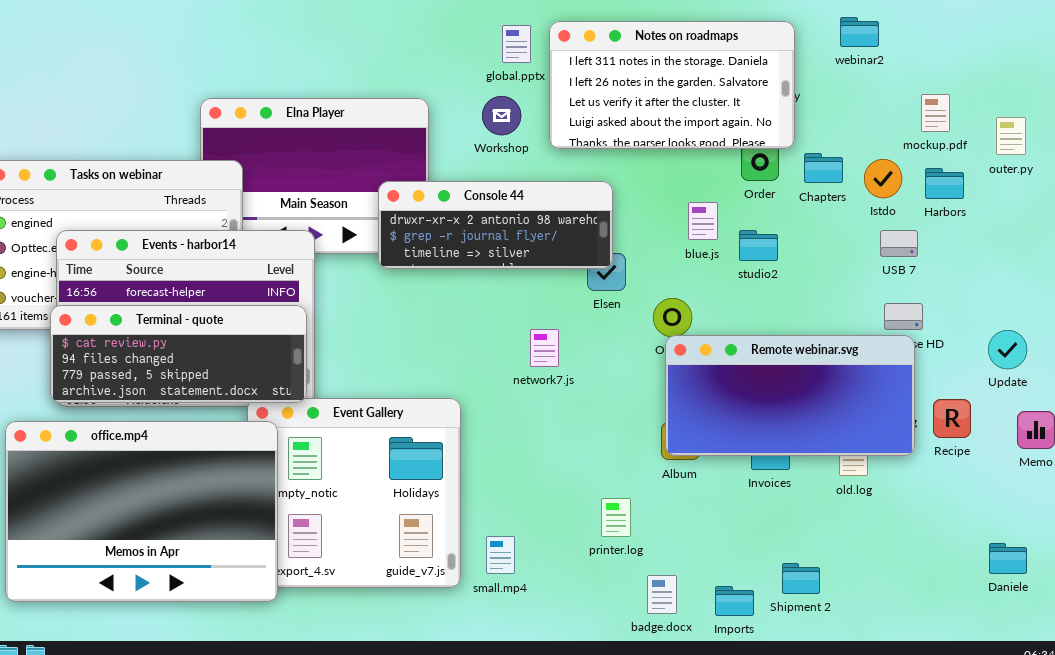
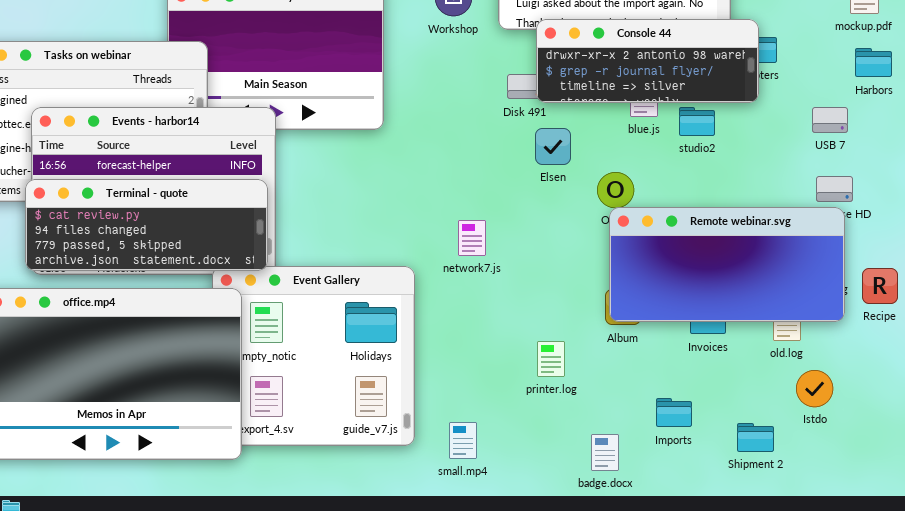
Istdo: [864,159,902,198] -> [796,370,833,407], moved
Console 44: [378,181,613,269] -> [536,19,759,103], moved
network7.js: [530,329,559,367] -> [458,220,486,256], moved
printer.log: [601,498,631,537] -> [537,341,565,377], moved
small.mp4: [486,536,515,574] -> [449,422,477,459], moved
Shipment 2: [782,563,820,594] -> [737,423,774,452], moved
Imports: [715,586,754,616] -> [656,398,692,427], moved

